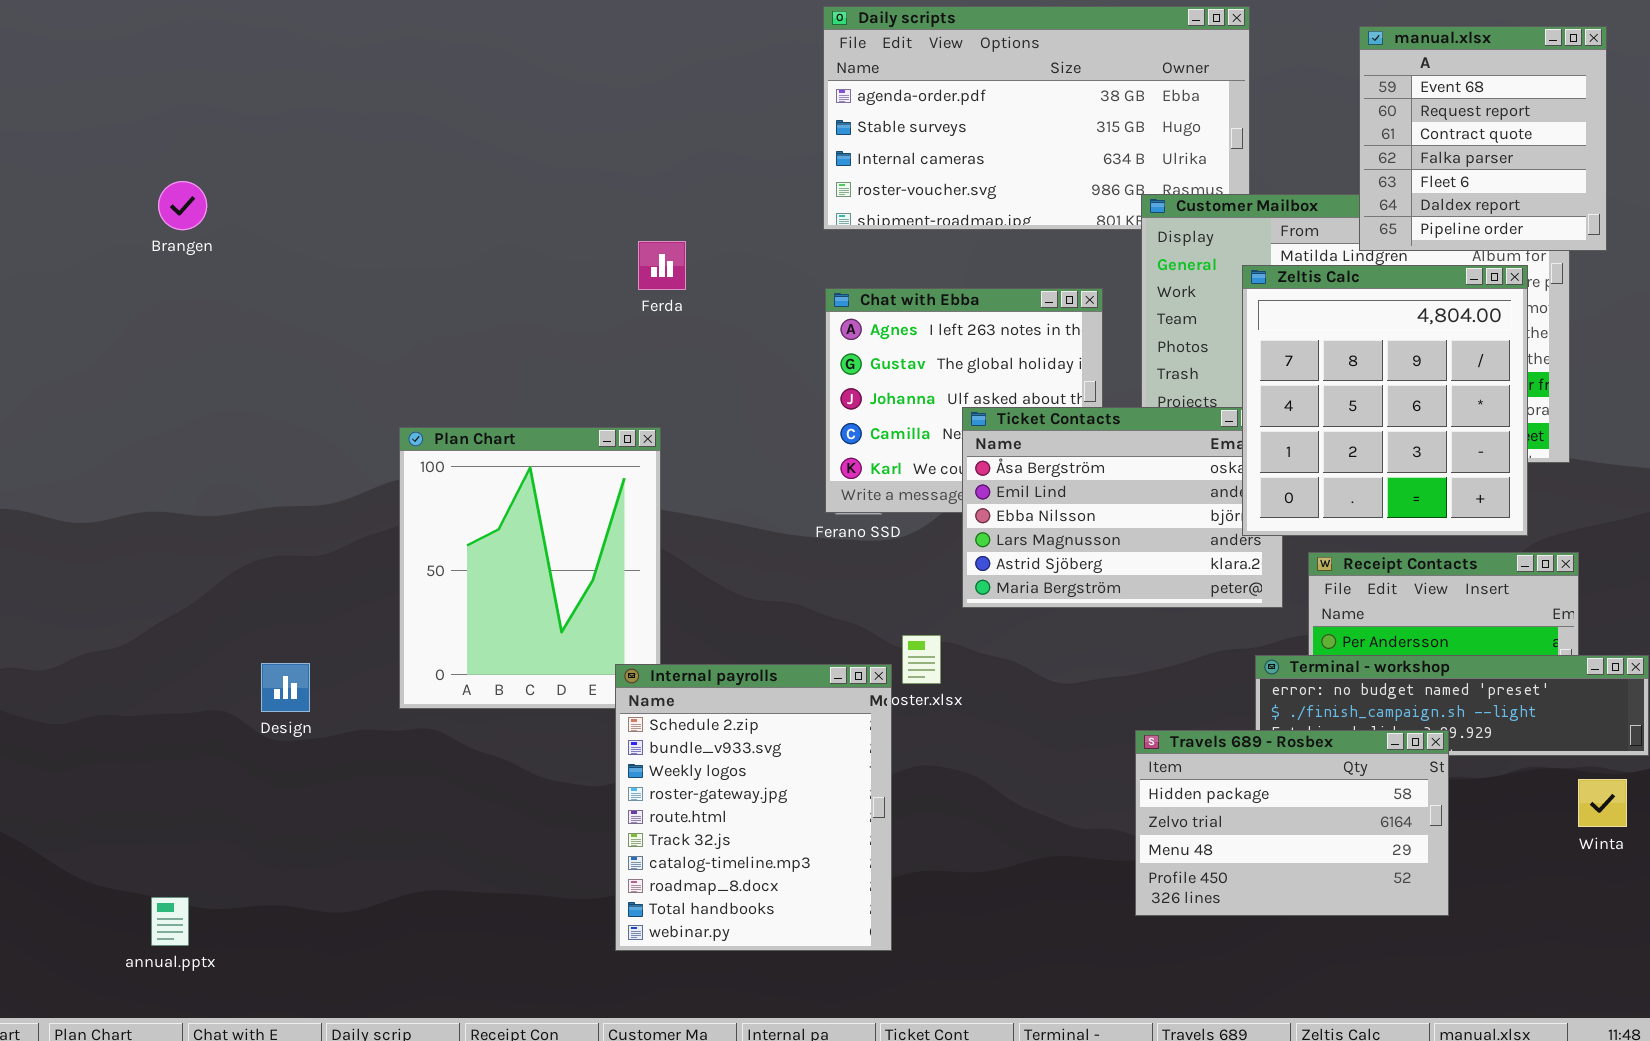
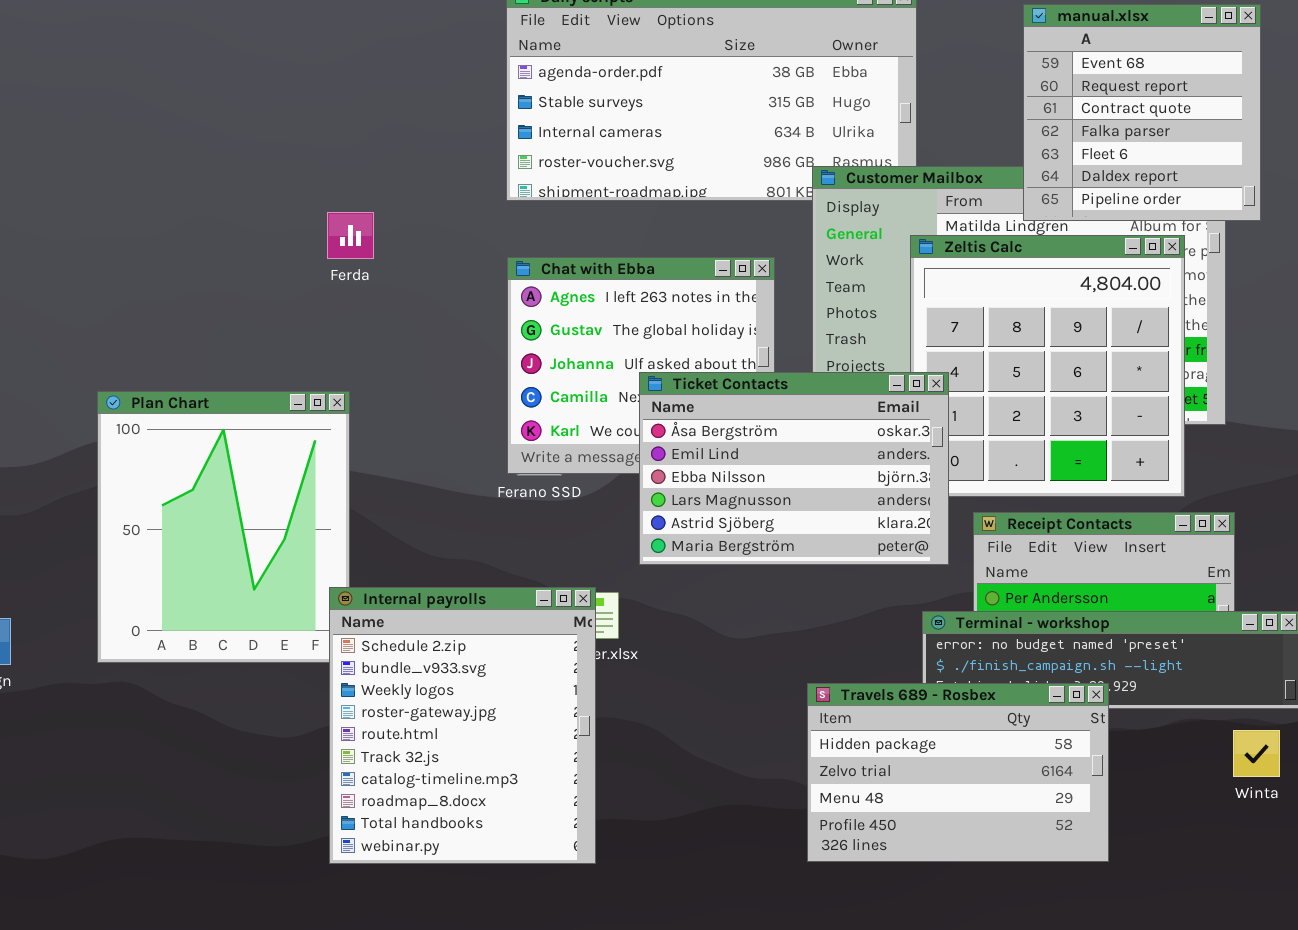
Ticket Contacts: [962,407,1283,608] -> [639,372,949,565], raised
Internal payrolls: [615,664,892,951] -> [329,587,596,864], moved

